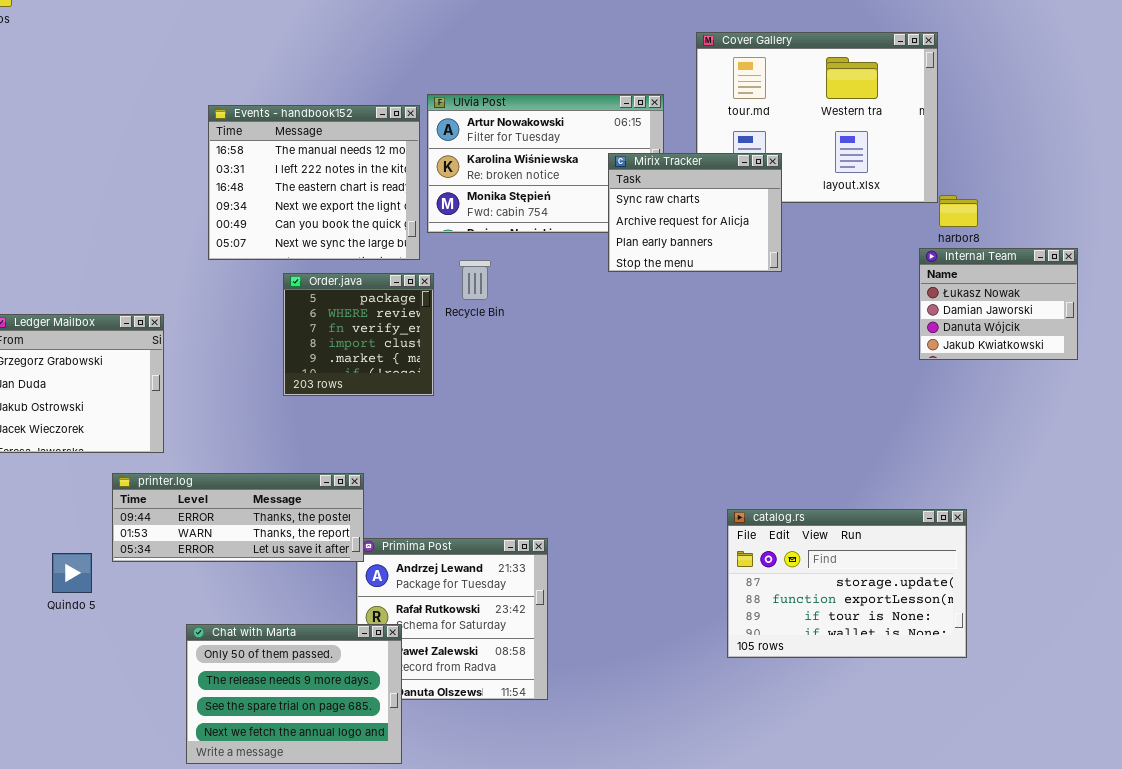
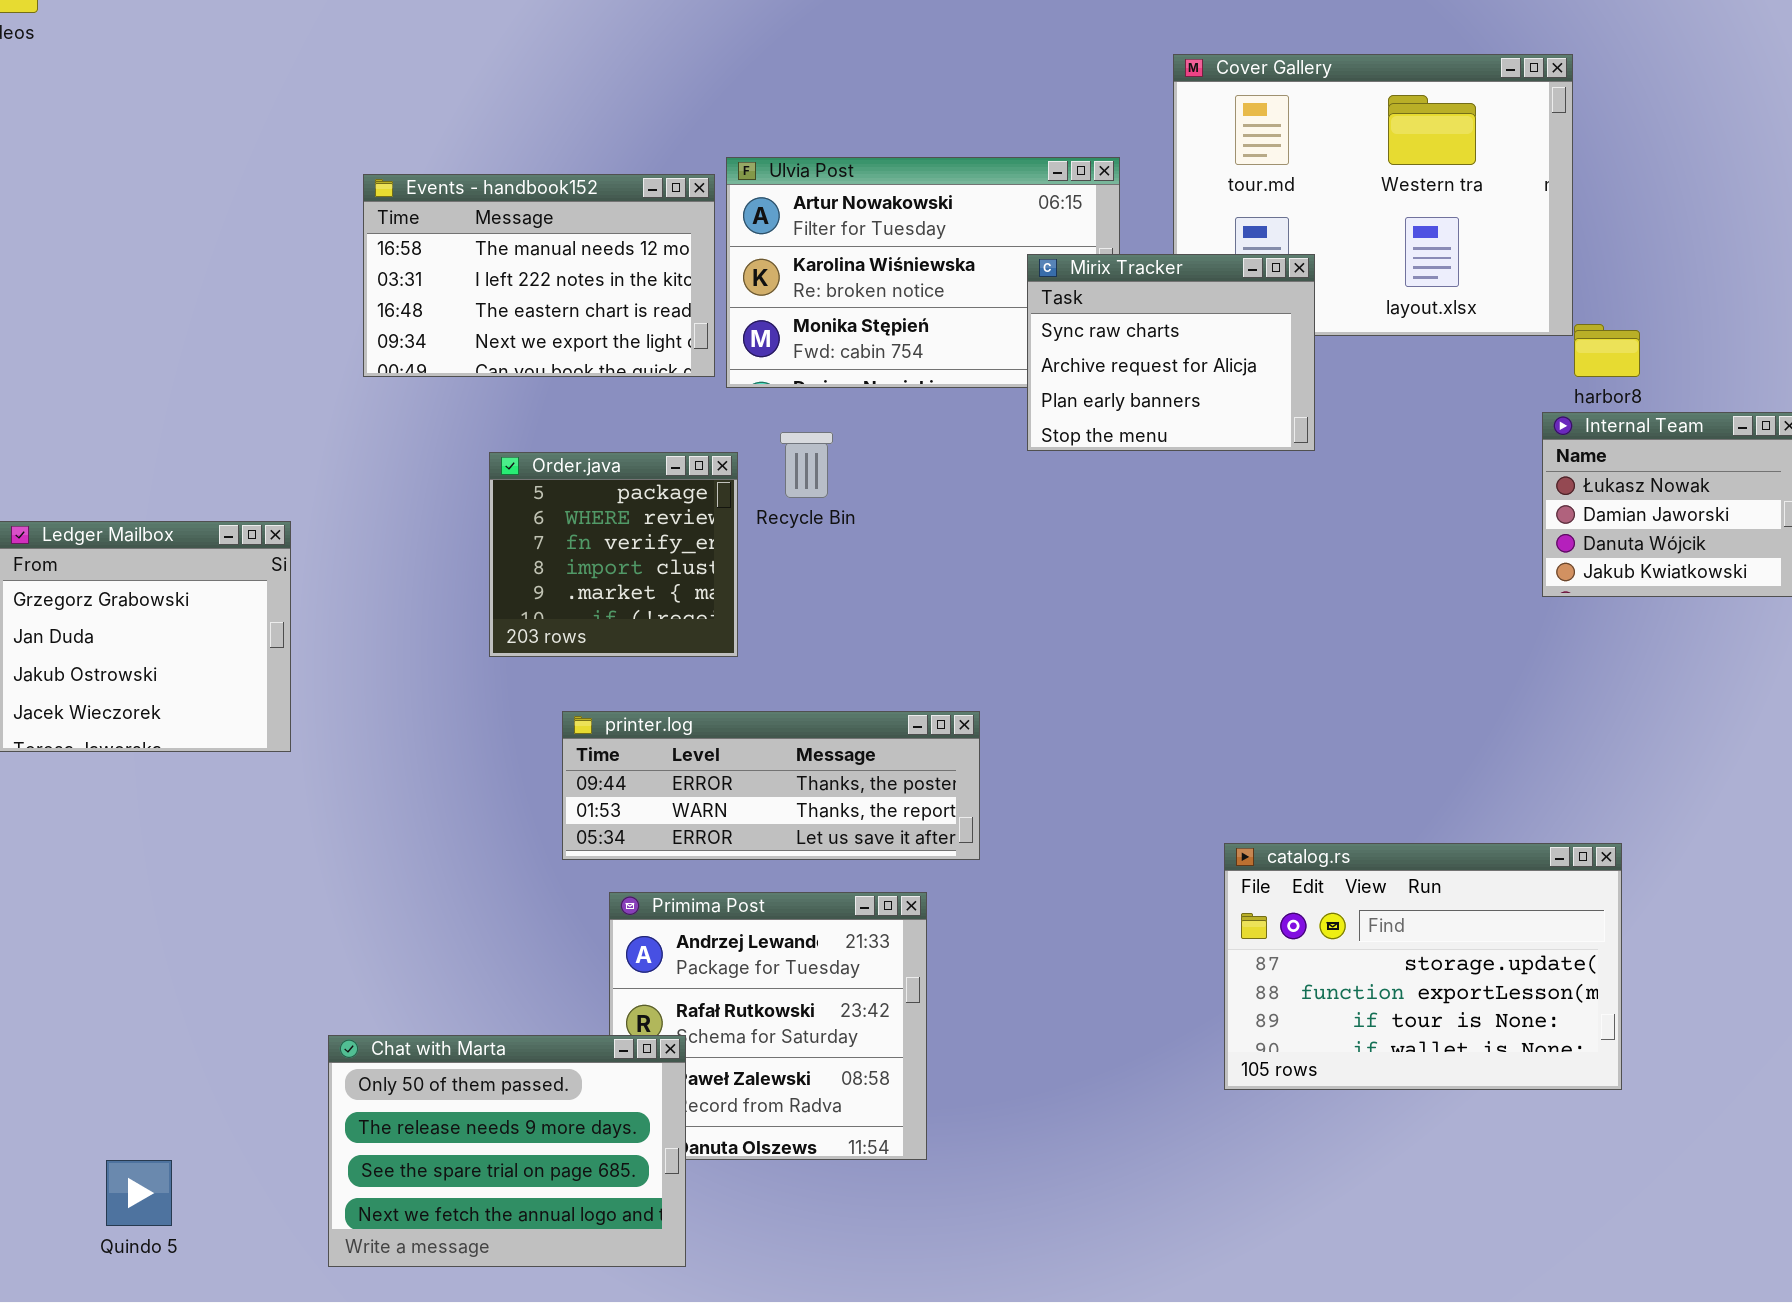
Events - handbook152: [208,105,420,260] -> [363,174,715,377], resized
printer.log: [112,473,364,562] -> [562,711,980,860], moved
Quindo 5: [52,553,92,593] -> [106,1160,172,1226], moved

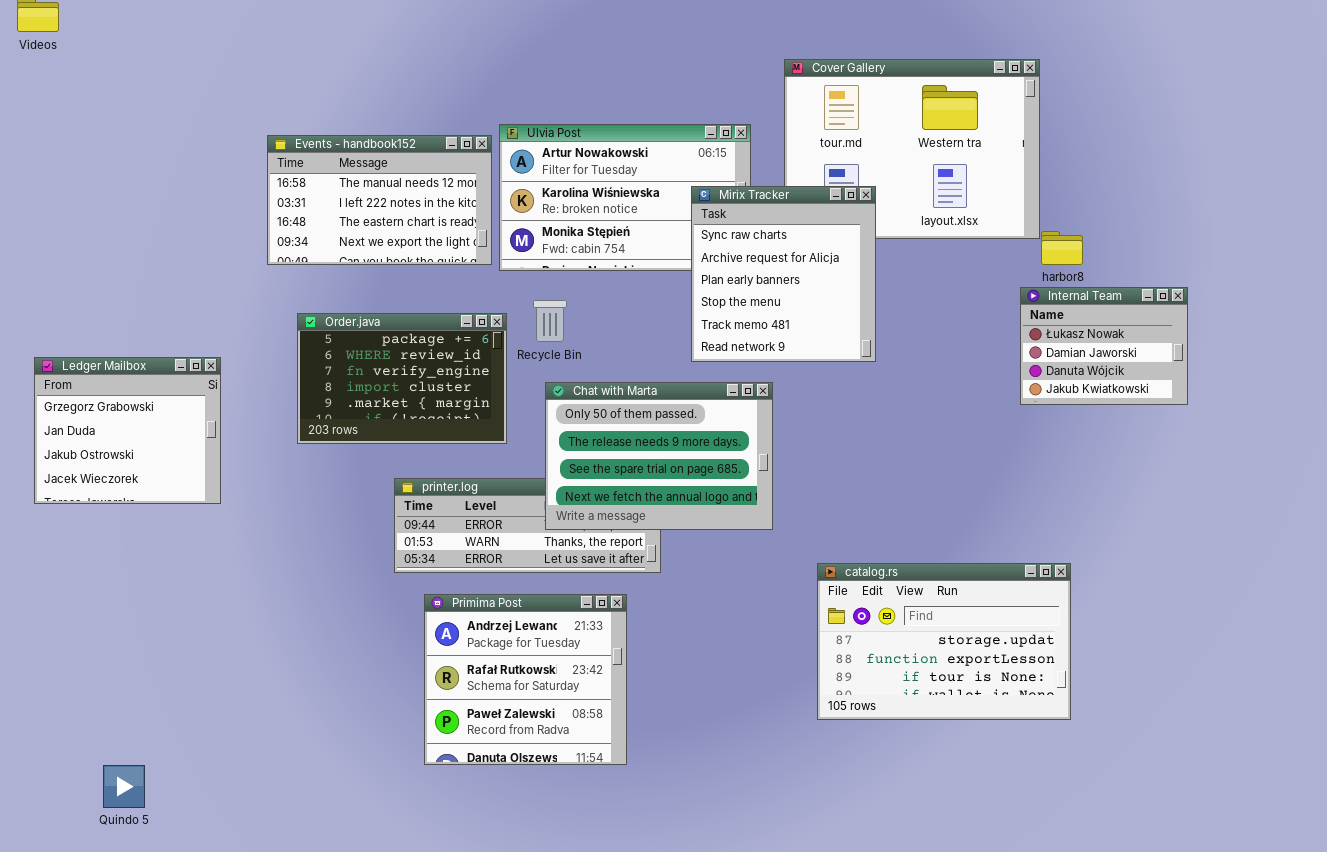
Mirix Tracker: [1027,254,1315,451] -> [691,186,876,362], resized
Order.java: [489,452,738,657] -> [297,313,507,444], resized
Chat with Marta: [328,1035,686,1267] -> [545,382,773,530], moved

